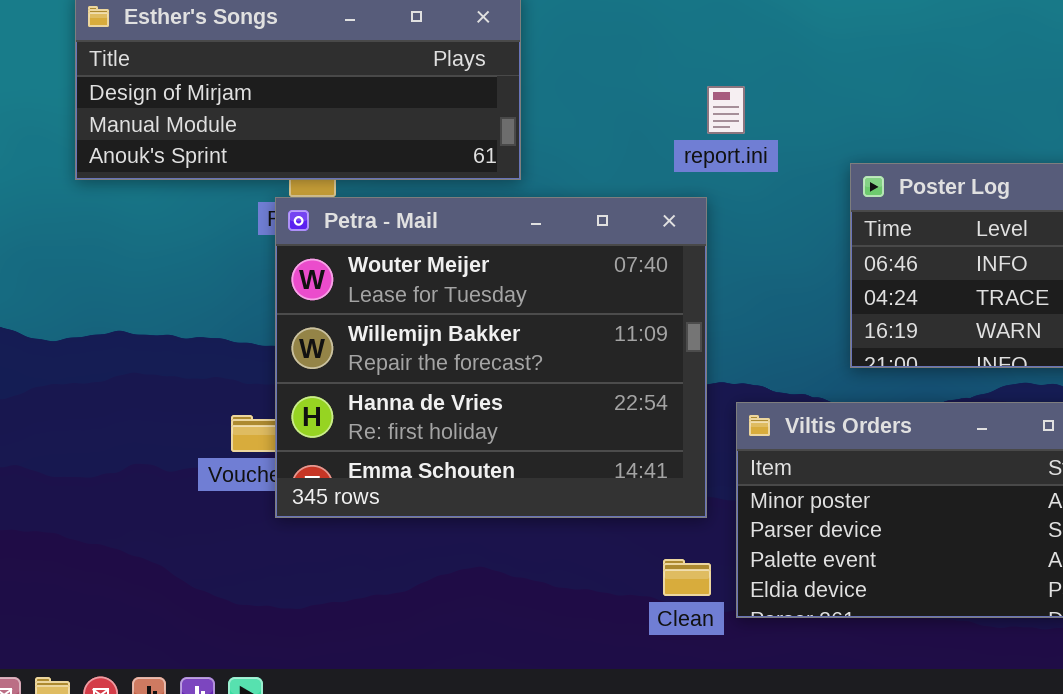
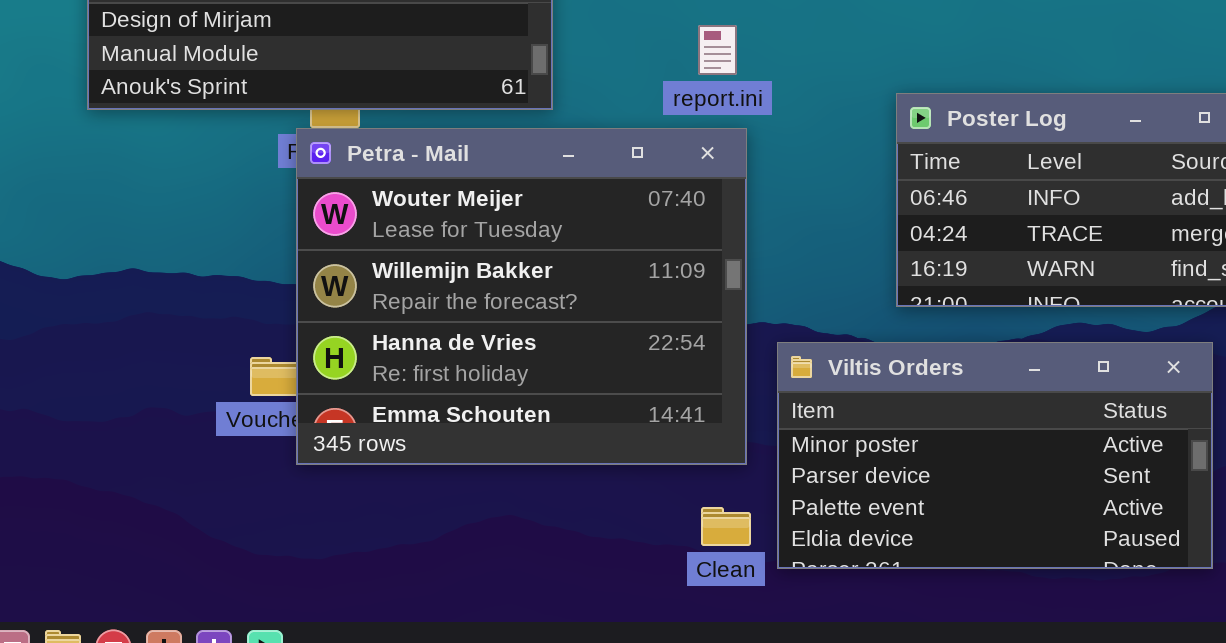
report.ini: [707,86,745,134] -> [698,25,737,75], moved

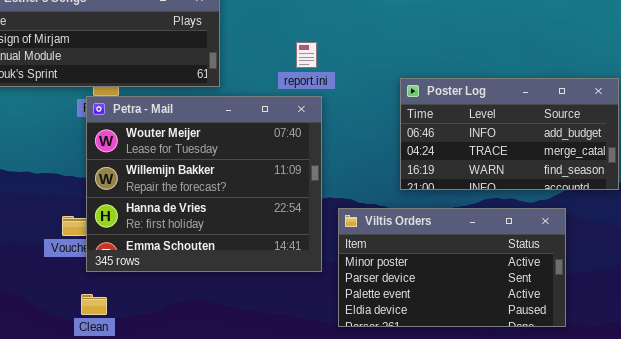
Clean: [701,507,751,546] -> [81,294,107,315], moved

